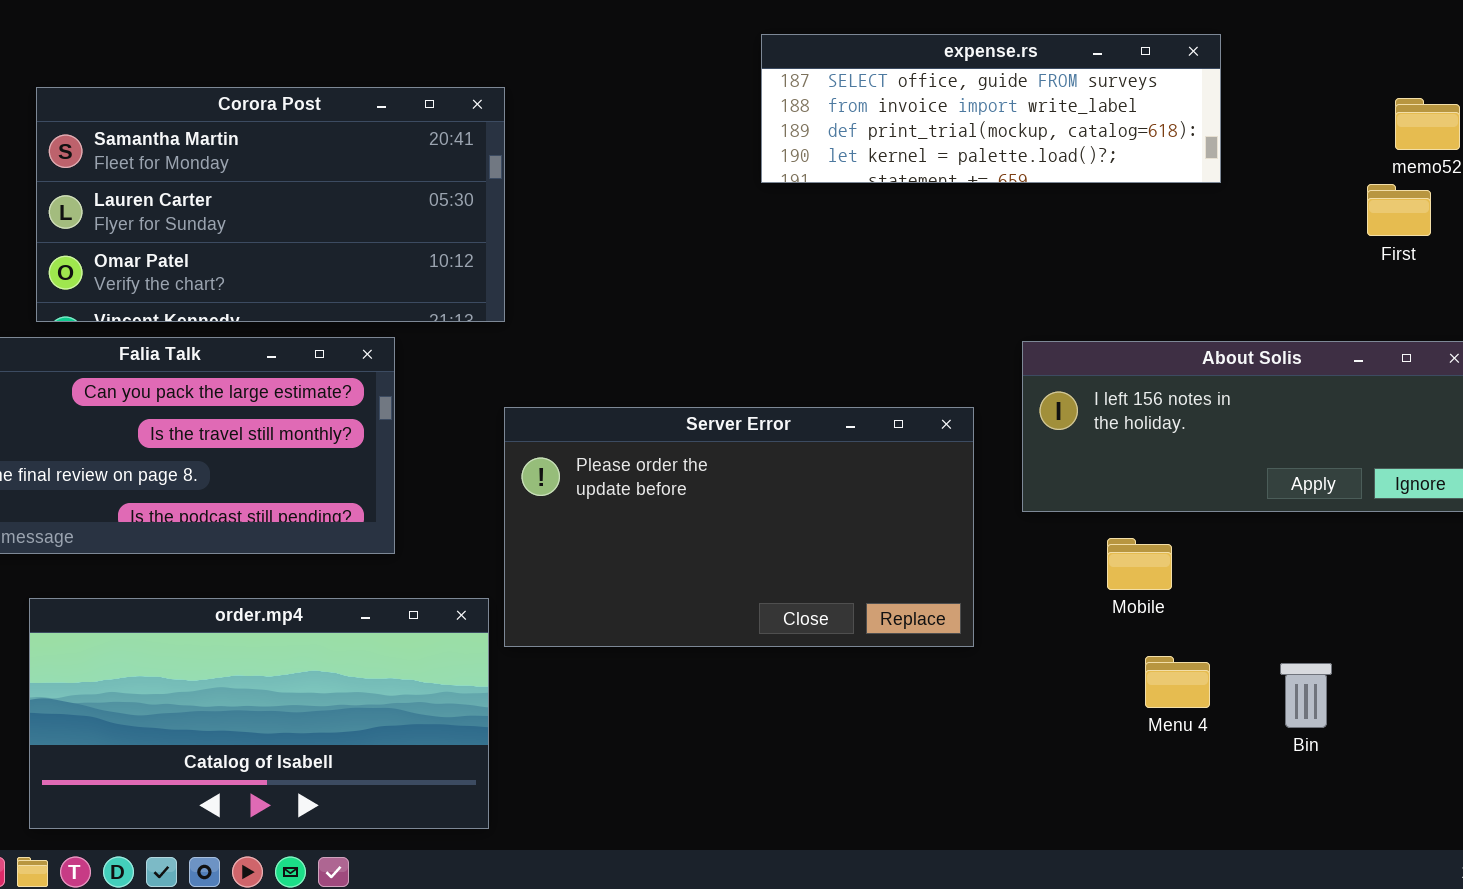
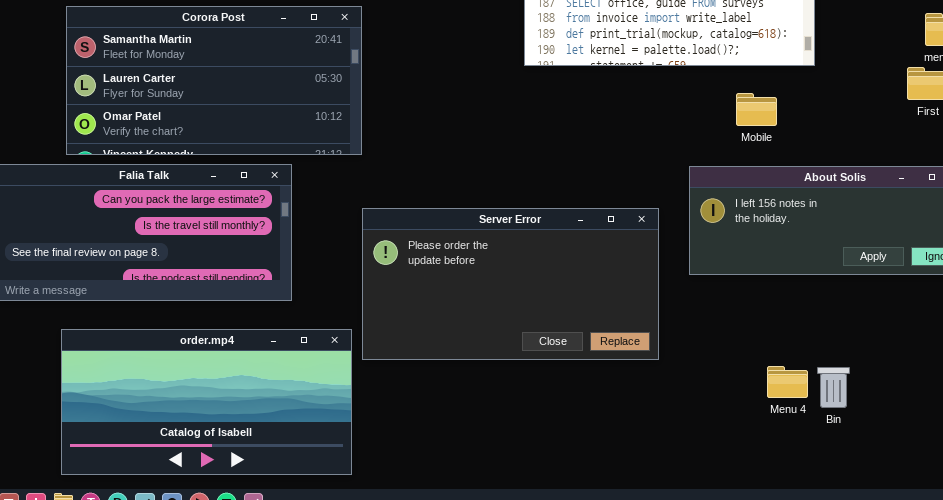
Mobile: [1107,538,1172,590] -> [736,93,777,126], moved
Bin: [1280,663,1332,728] -> [817,367,850,408], moved

